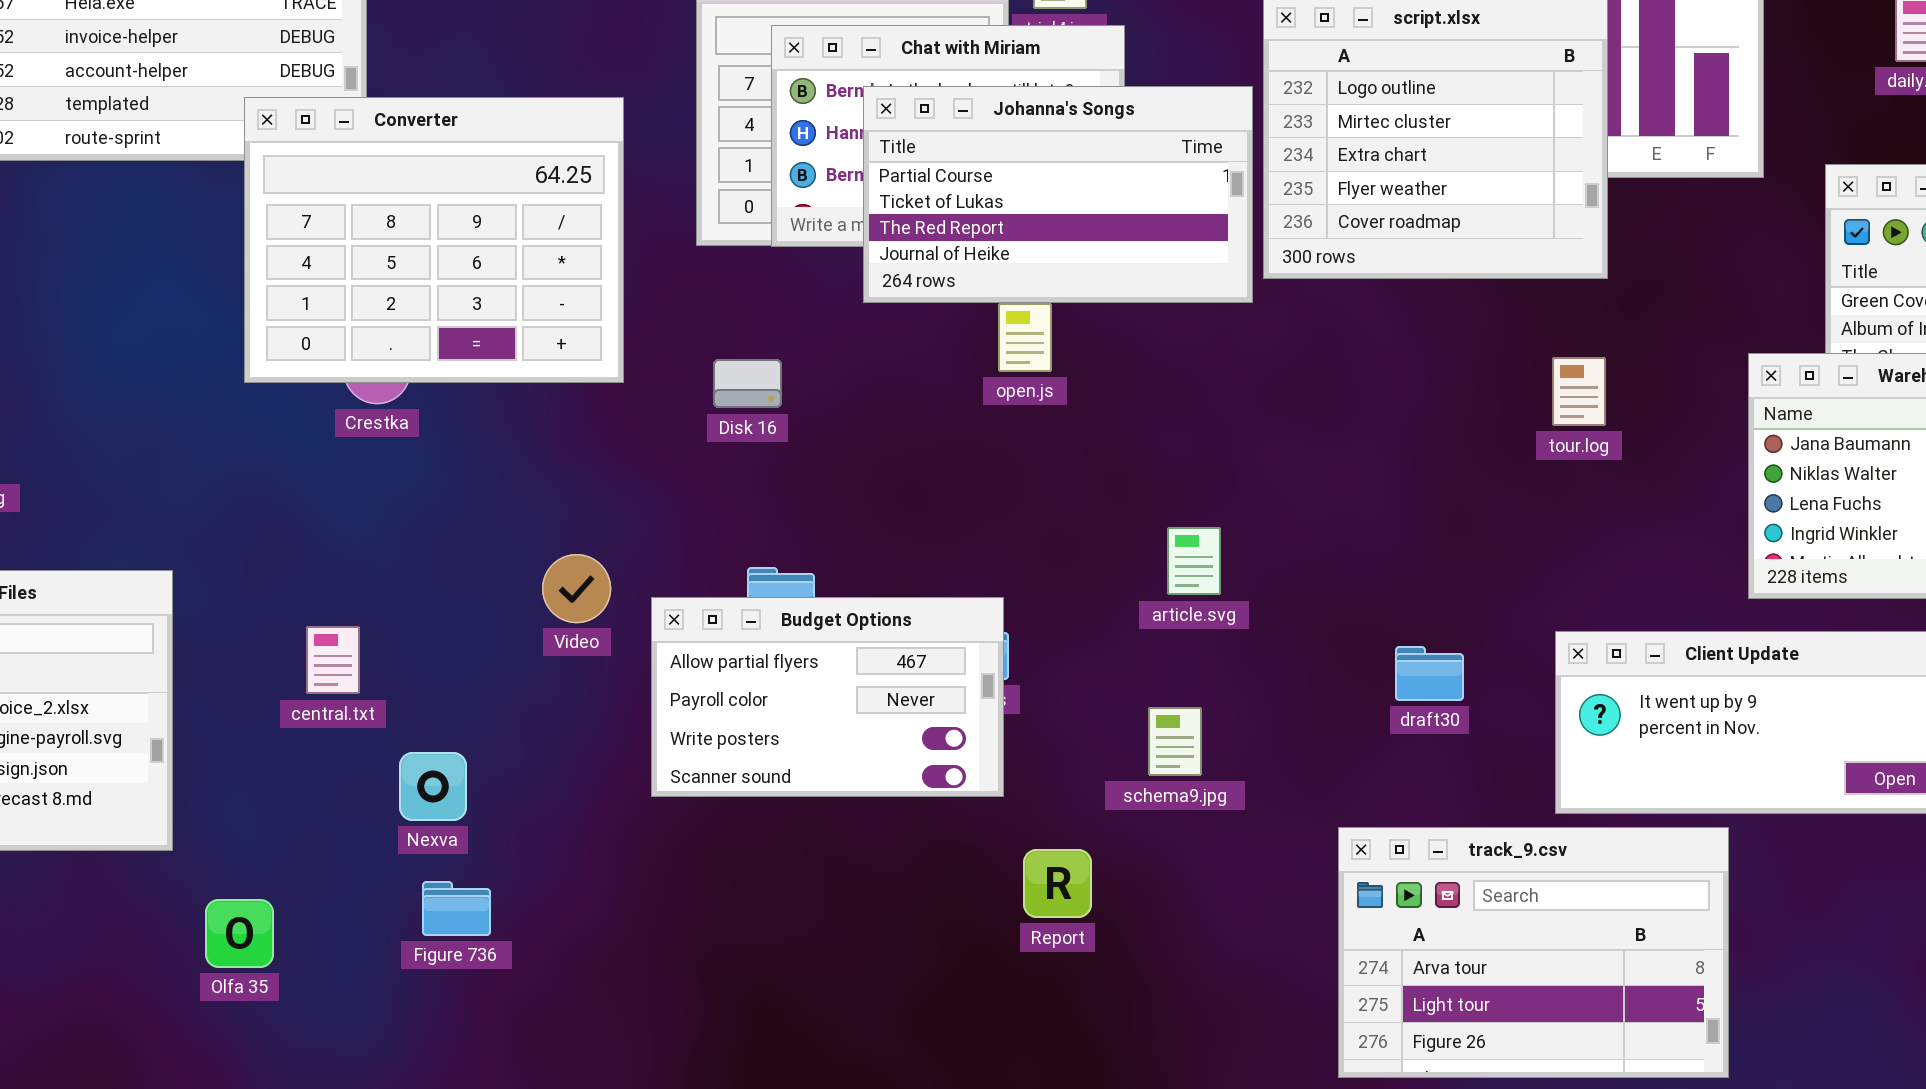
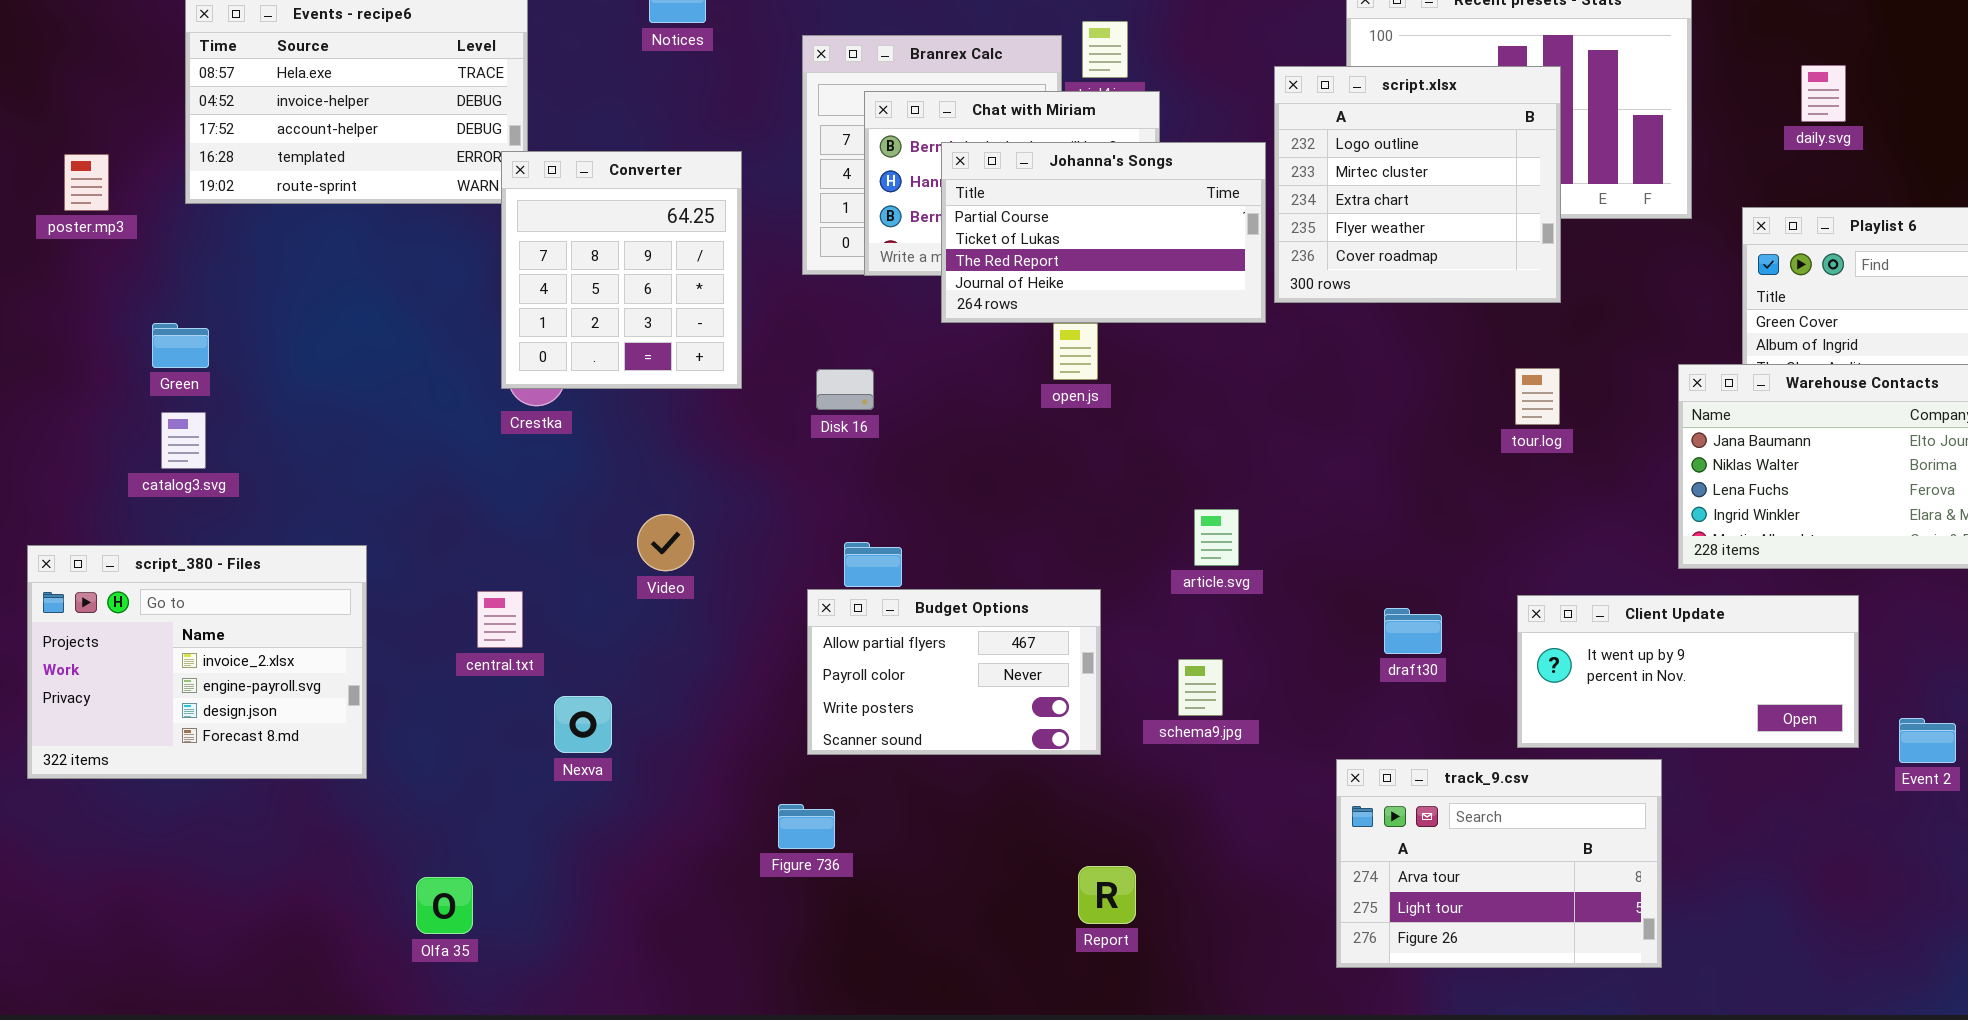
Converter: [244,97,624,383] -> [501,151,742,389], resized
Video: [542,554,611,623] -> [637,514,694,571], moved
Budget Options: [651,597,1004,797] -> [807,589,1101,755], moved
Report: [1023,849,1092,918] -> [1078,866,1136,924], moved
Figure 736: [422,881,491,936] -> [778,804,835,849], moved
Olfa 35: [205,899,274,968] -> [416,877,473,934], moved

